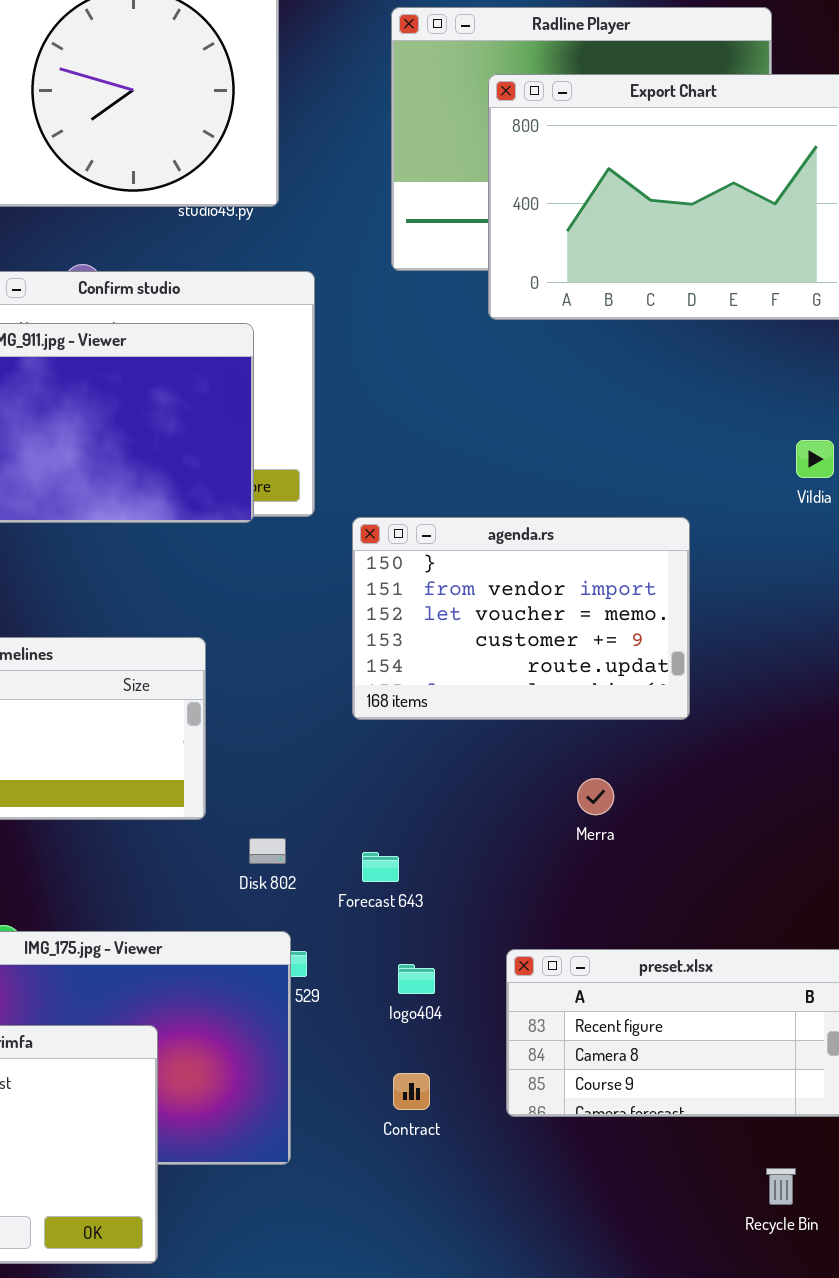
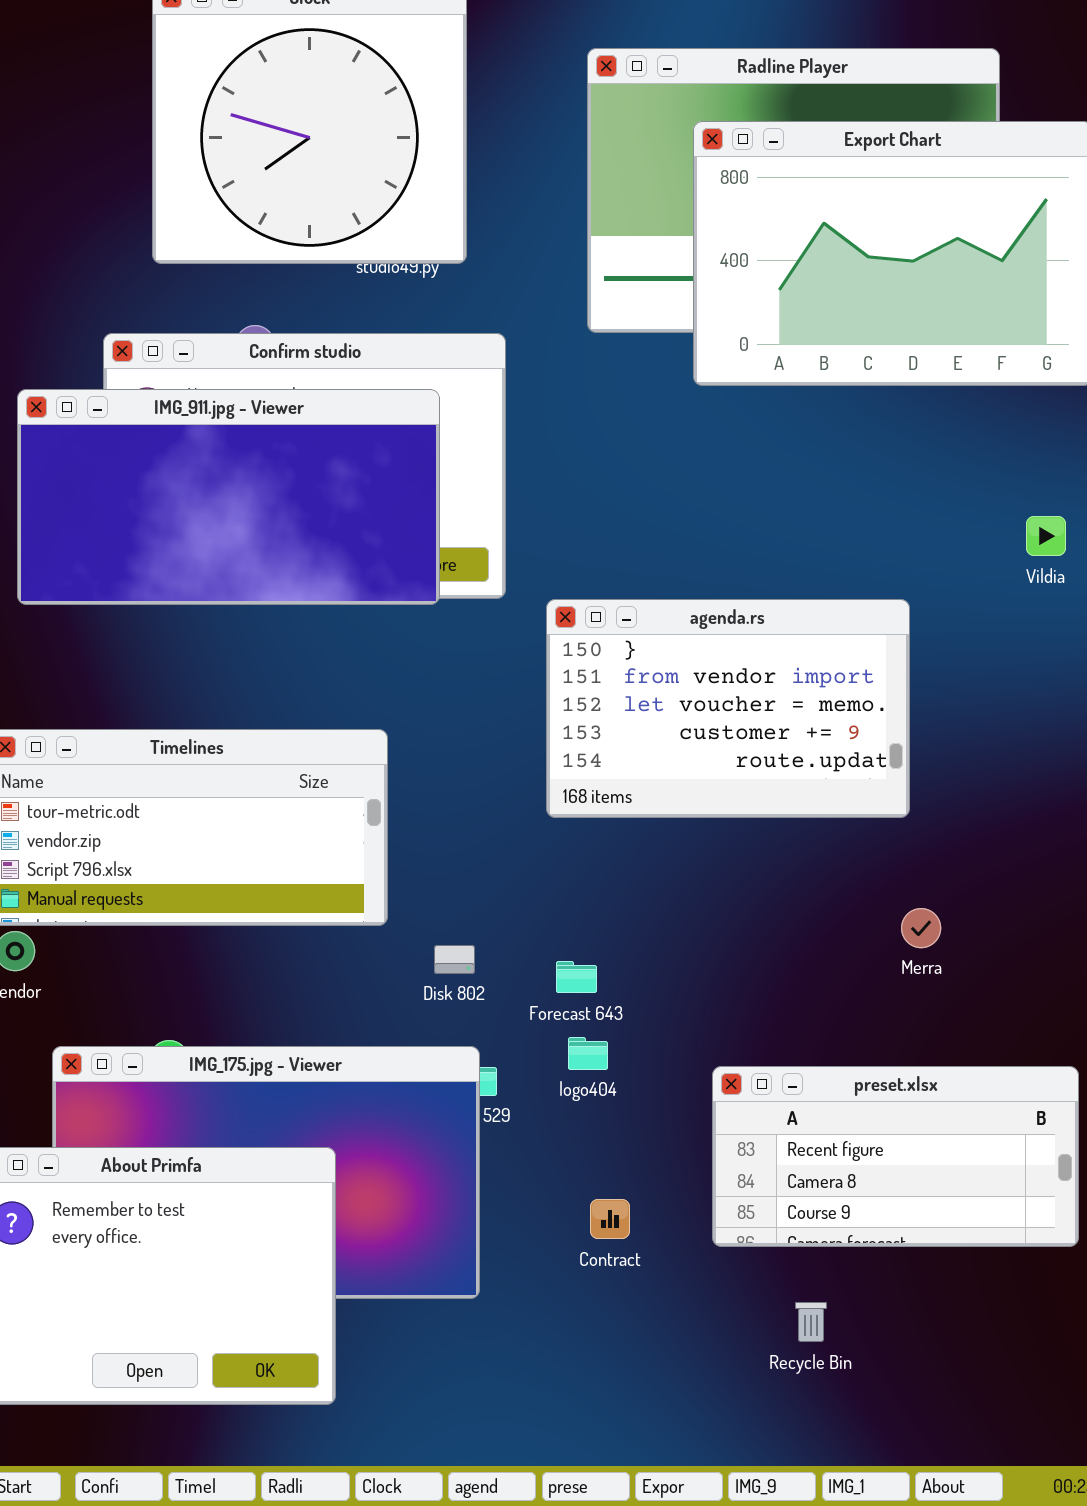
Merra: [577,778,614,815] -> [901,908,941,948], moved
logo404: [398,964,435,994] -> [568,1037,608,1070], moved
Recycle Bin: [766,1168,796,1205] -> [795,1302,827,1342], moved

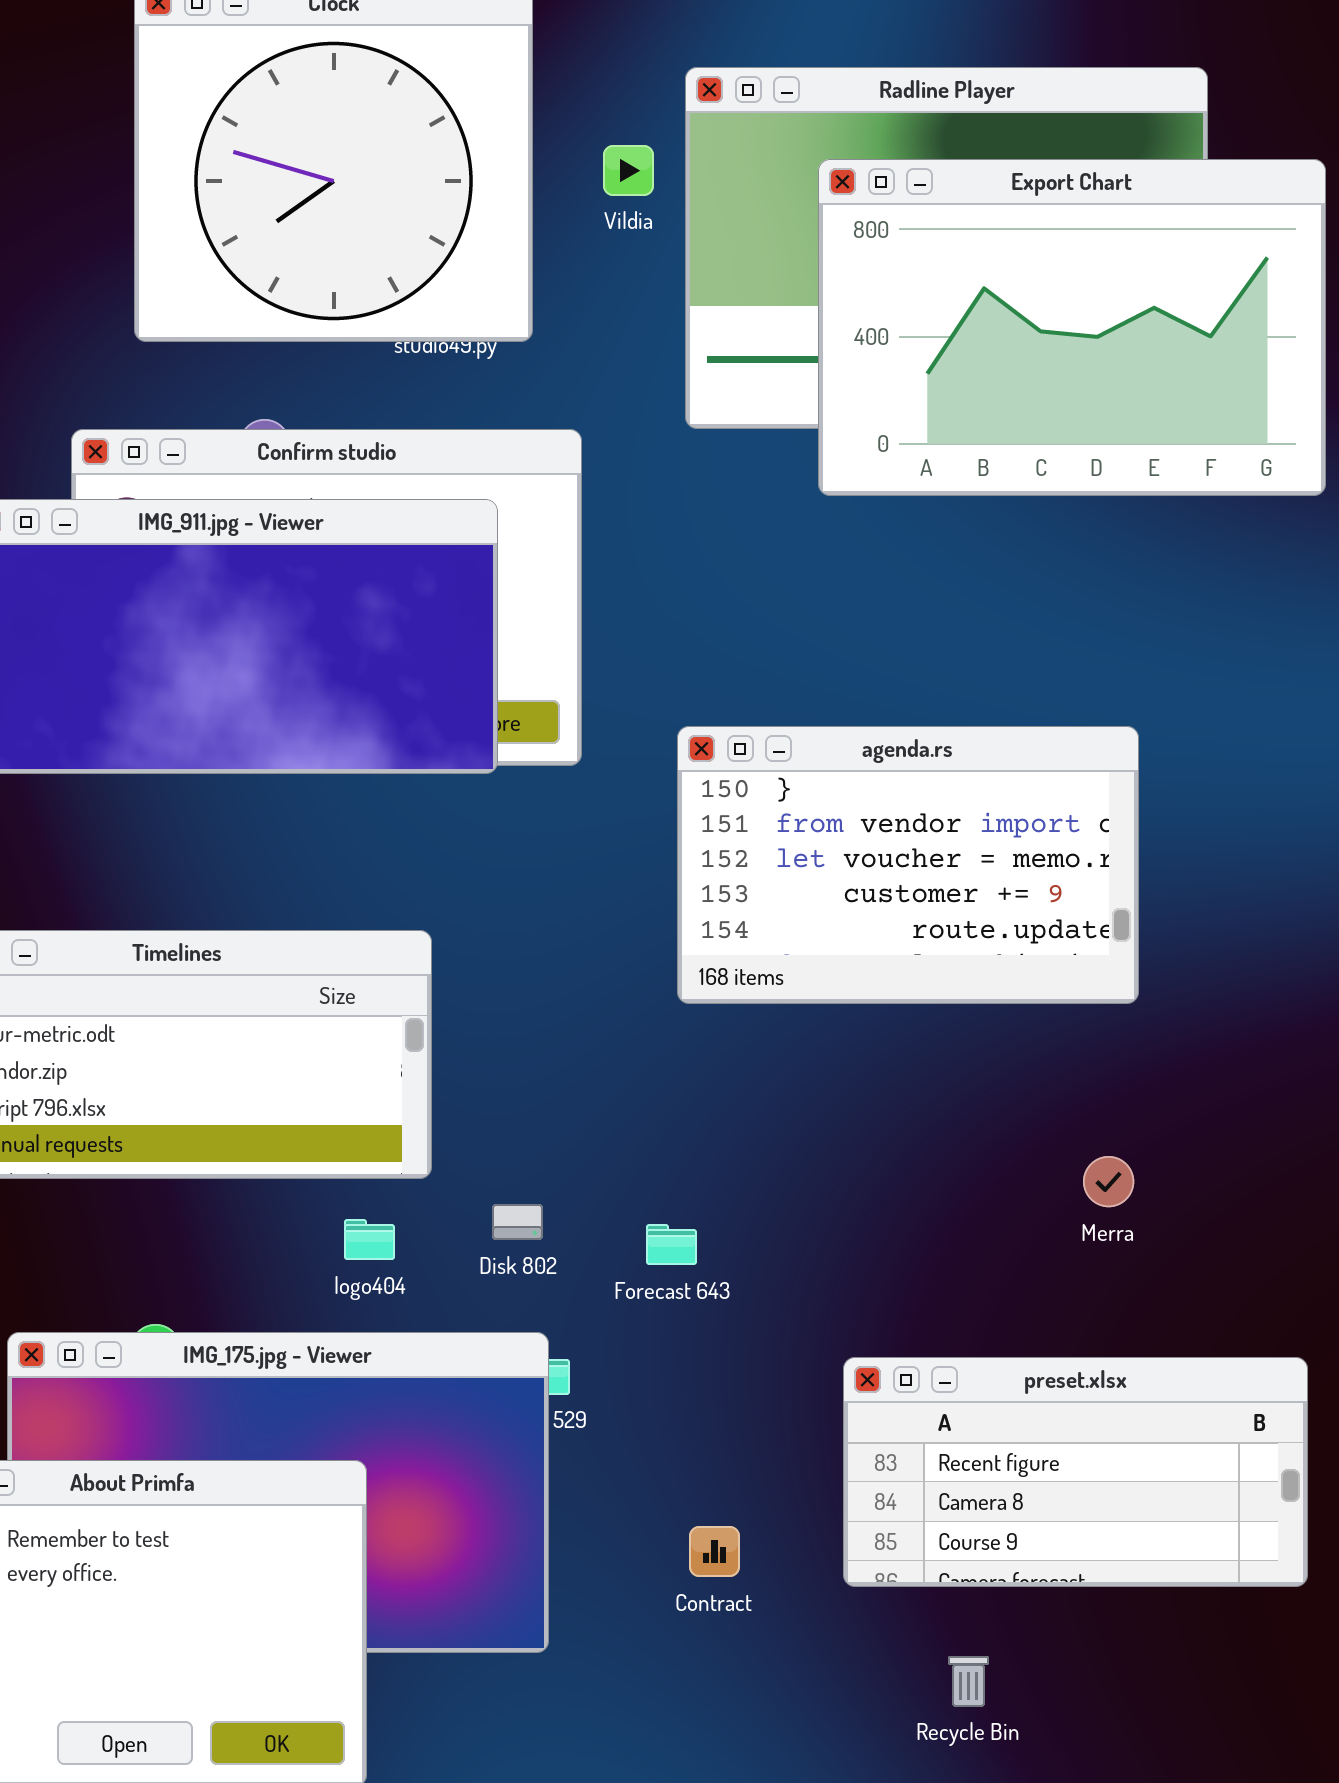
Vildia: [1026,516,1066,556] -> [603,145,654,196], moved
agenda.rs: [546,599,910,818] -> [677,726,1139,1004], moved
logo404: [568,1037,608,1070] -> [344,1219,395,1260], moved

